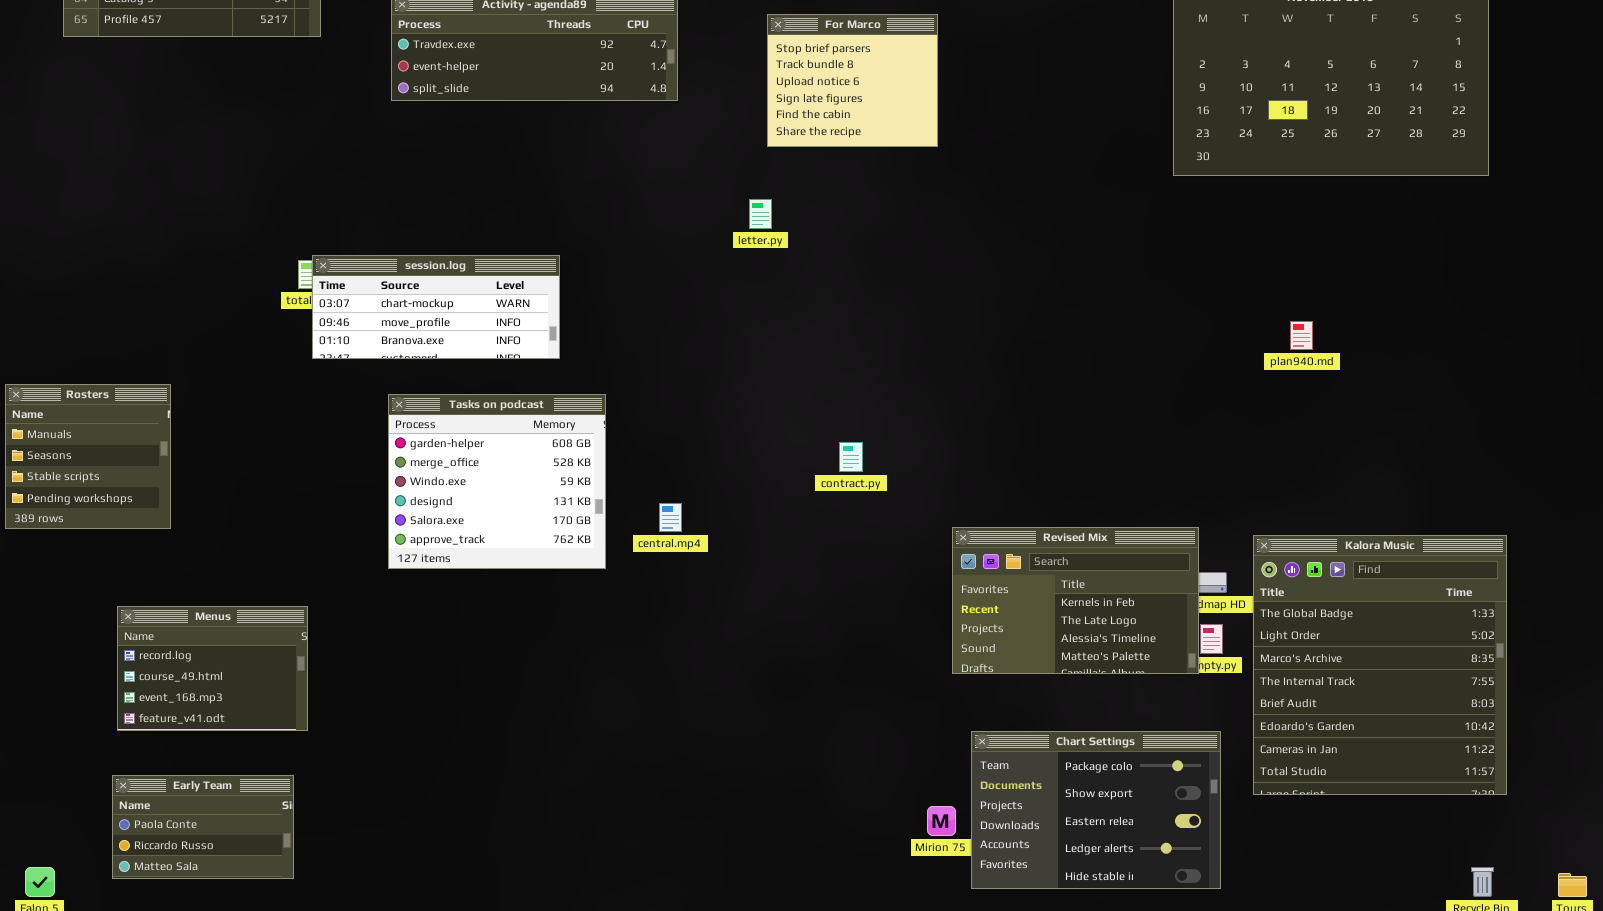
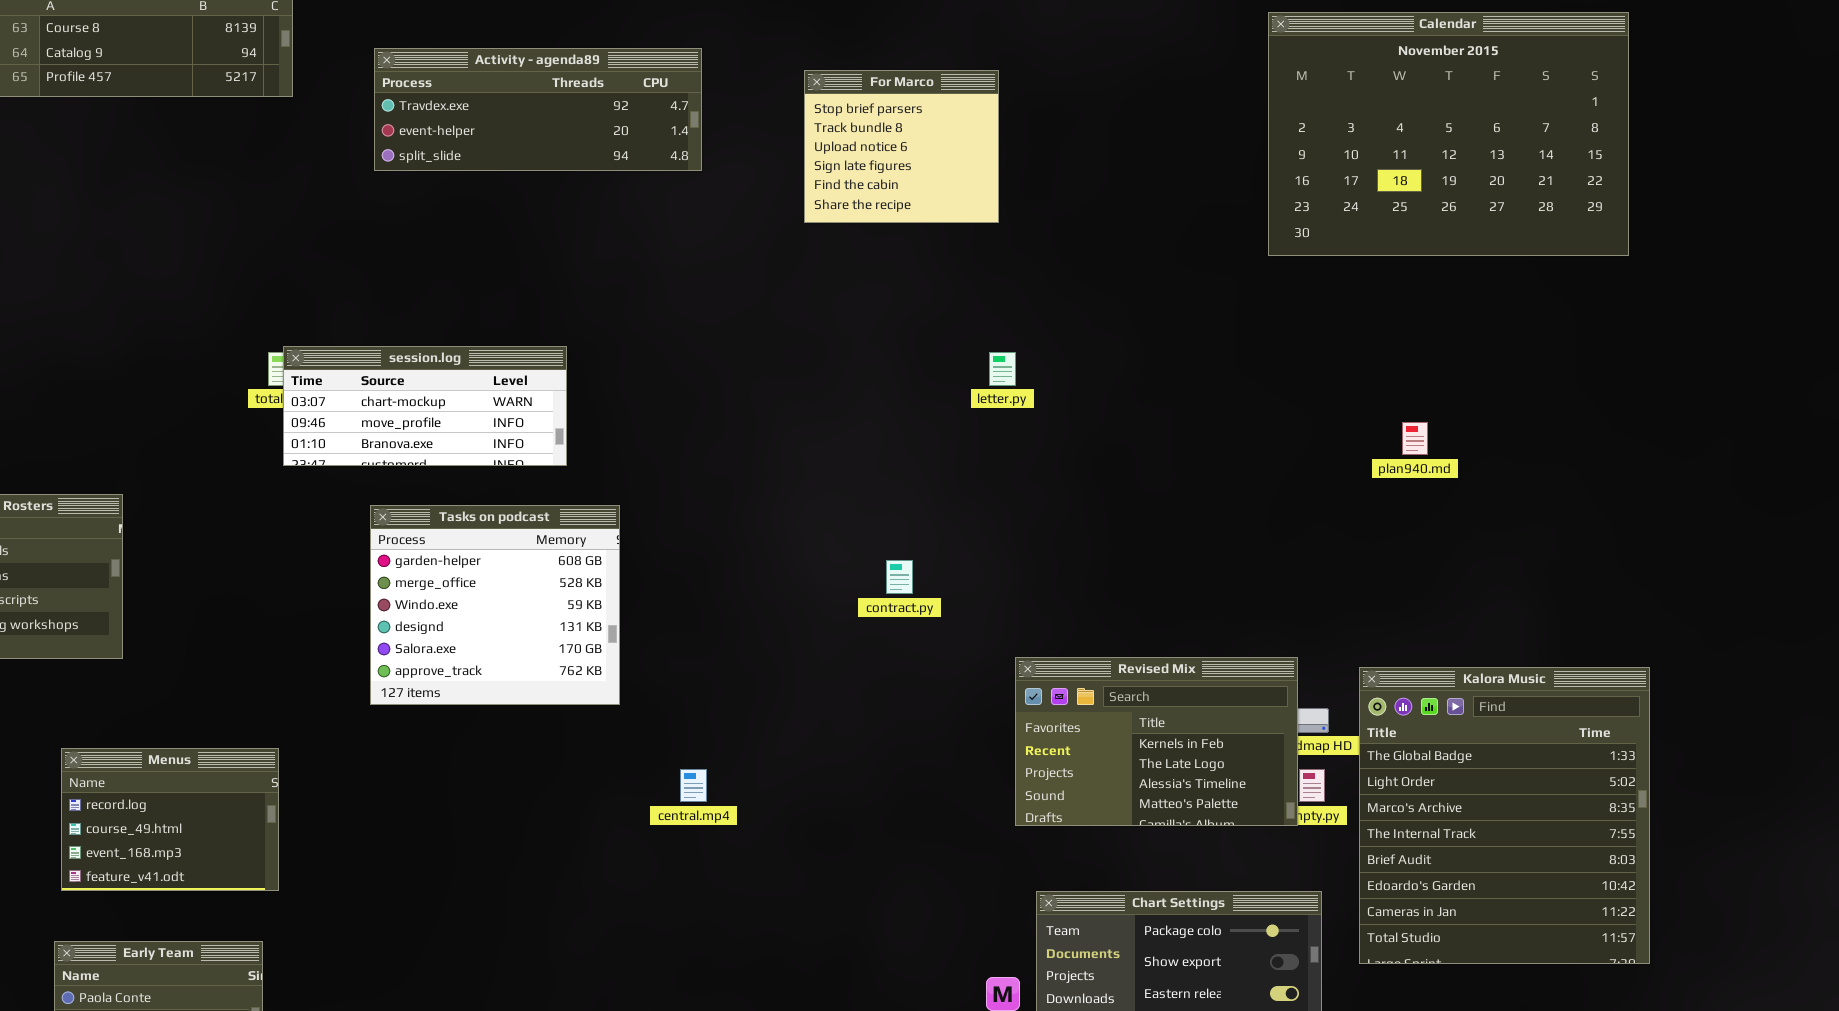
letter.py: [749,199,772,229] -> [989,352,1016,386], moved
central.mp4: [659,503,682,532] -> [680,769,707,802], moved

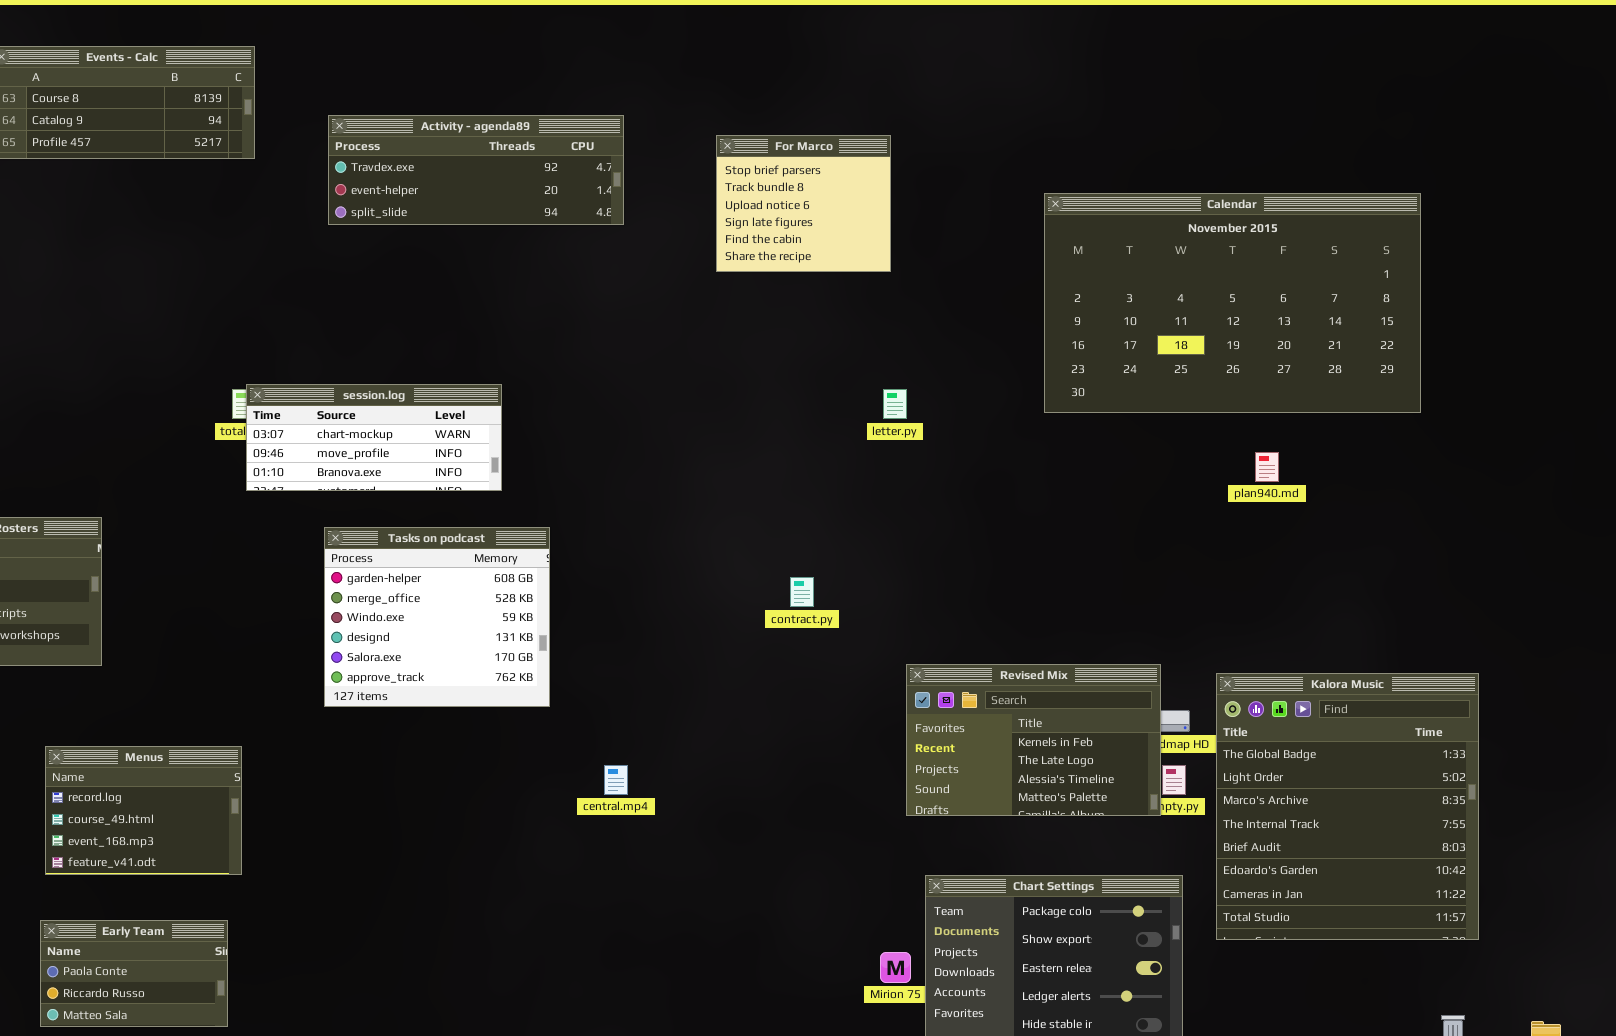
Calendar: [1268,12,1629,256] -> [1044,193,1421,413], moved, resized

